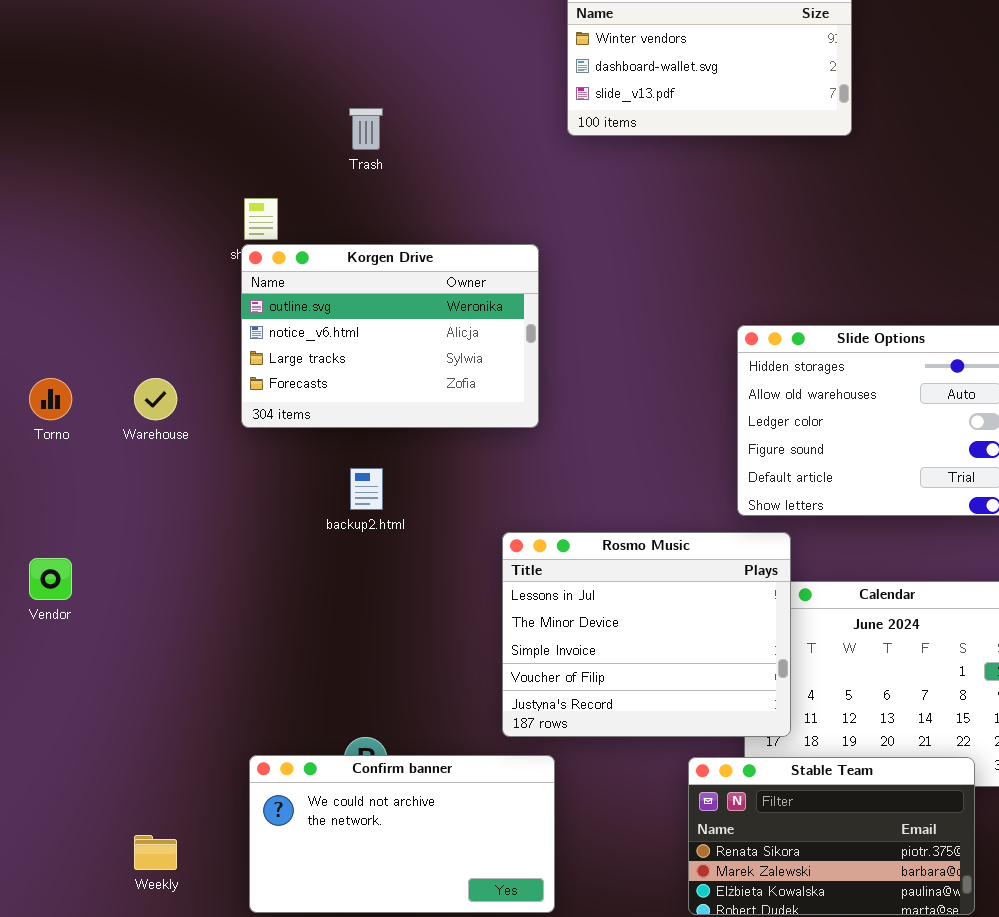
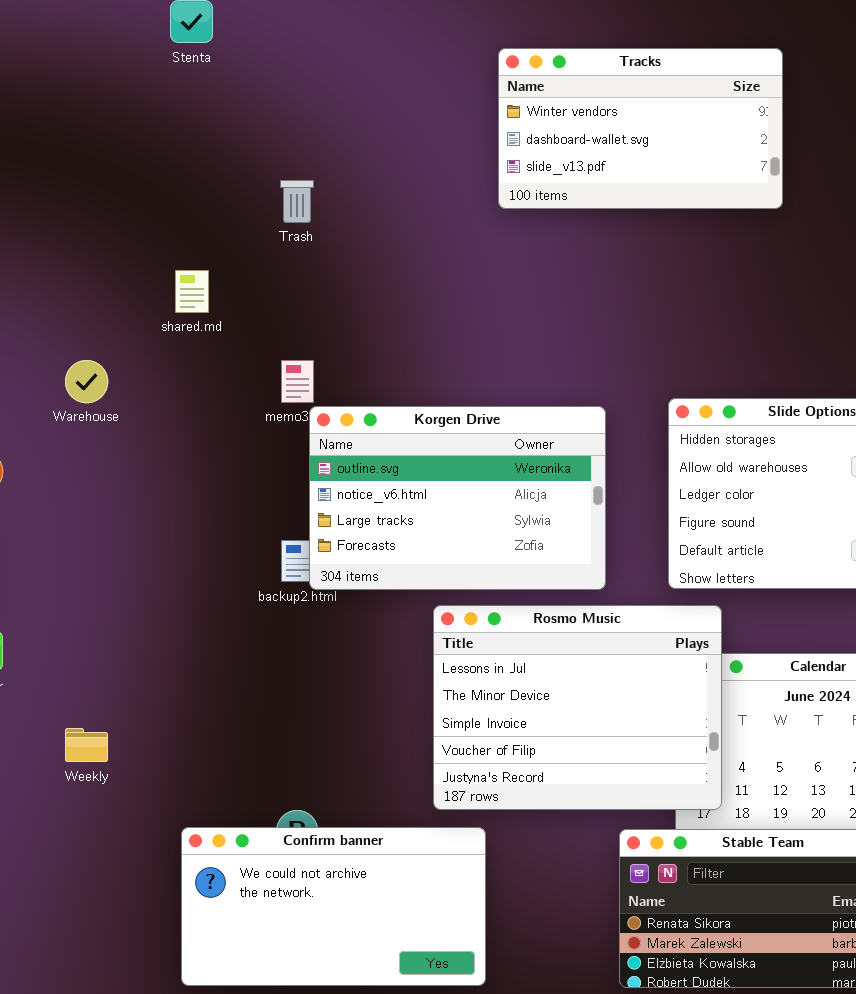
Korgen Drive: [241,244,539,428] -> [309,406,606,590], moved
Warehouse: [134,378,177,420] -> [65,360,108,403], moved
Weekly: [134,835,177,870] -> [65,728,108,762], moved

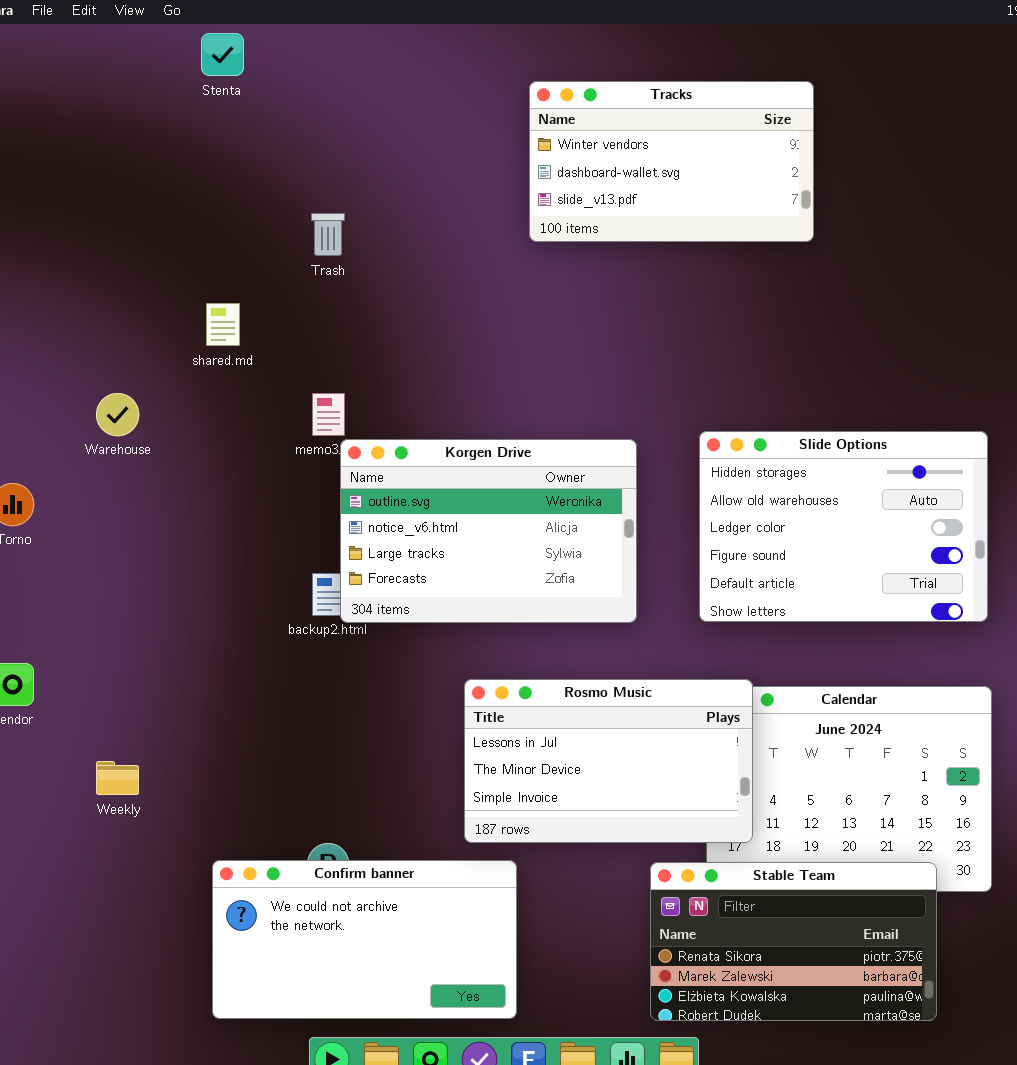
Rosmo Music: [433,605,722,810] -> [464,679,753,843], resized

